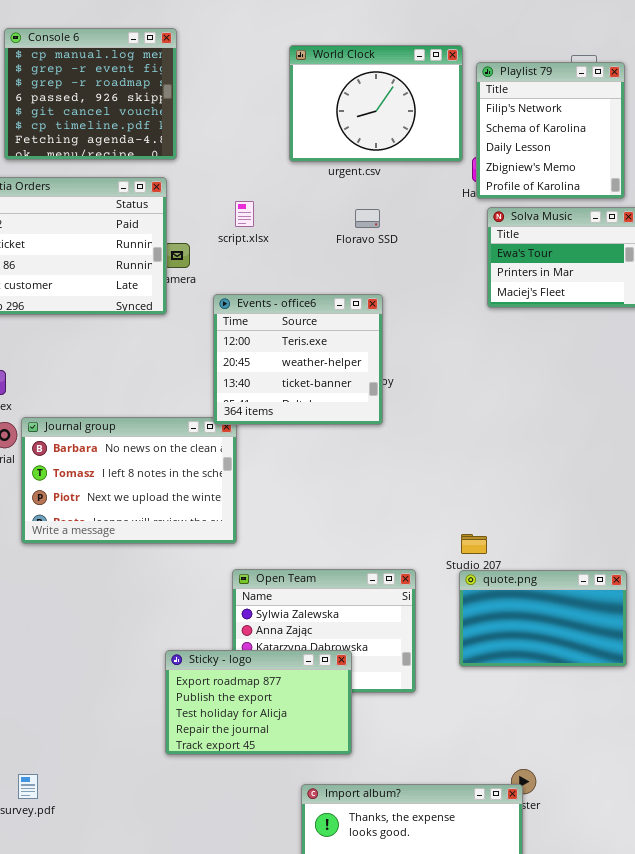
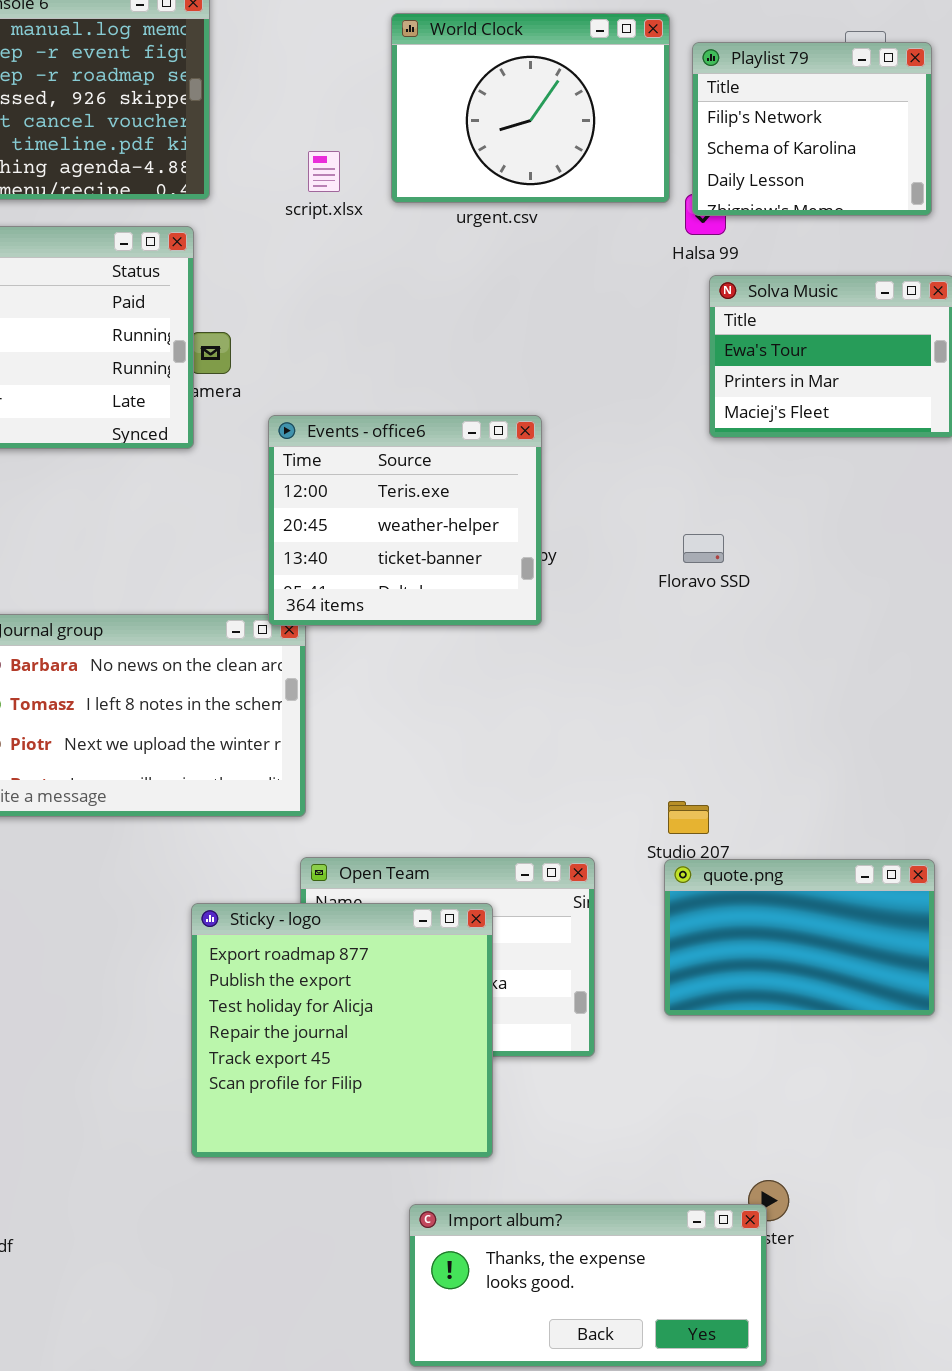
Playlist 79: [476,62,625,199] -> [692,42,932,216], resized
script.xlsx: [235,201,254,227] -> [308,151,340,192], moved
Floravo SSD: [355,209,380,228] -> [683,534,724,563], moved
Sticky - logo: [165,650,352,755] -> [191,903,493,1158], resized

